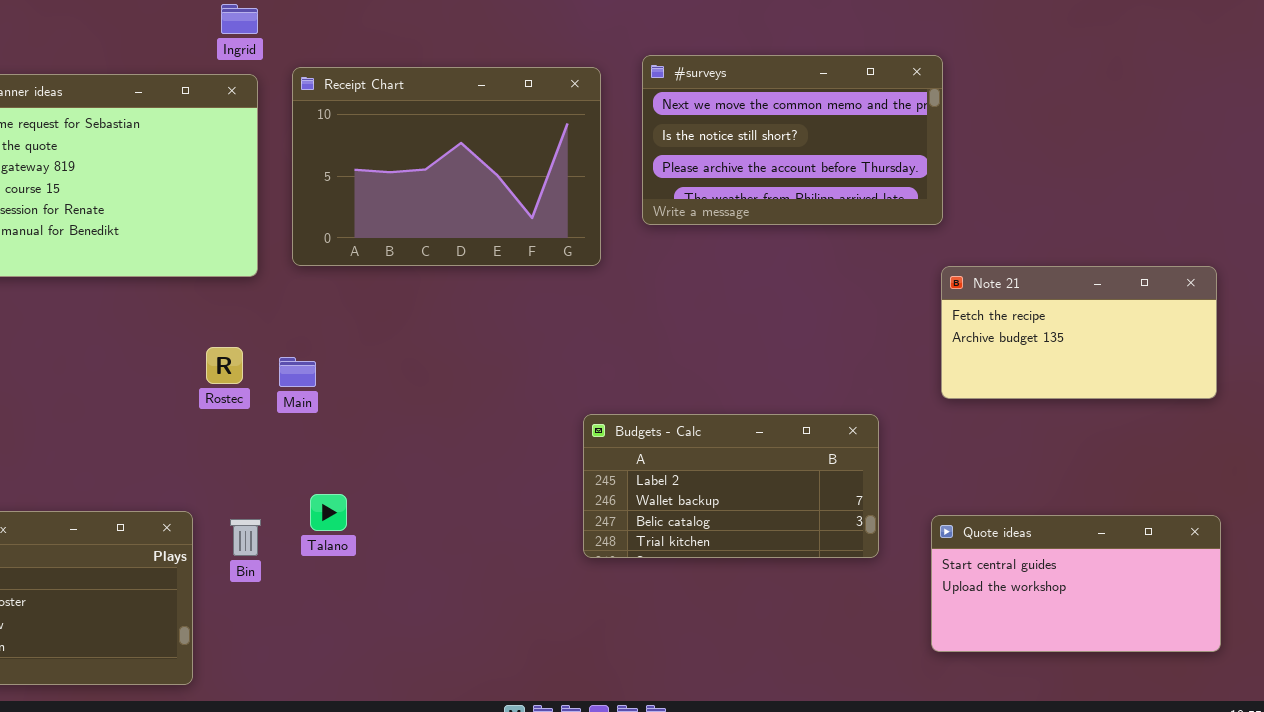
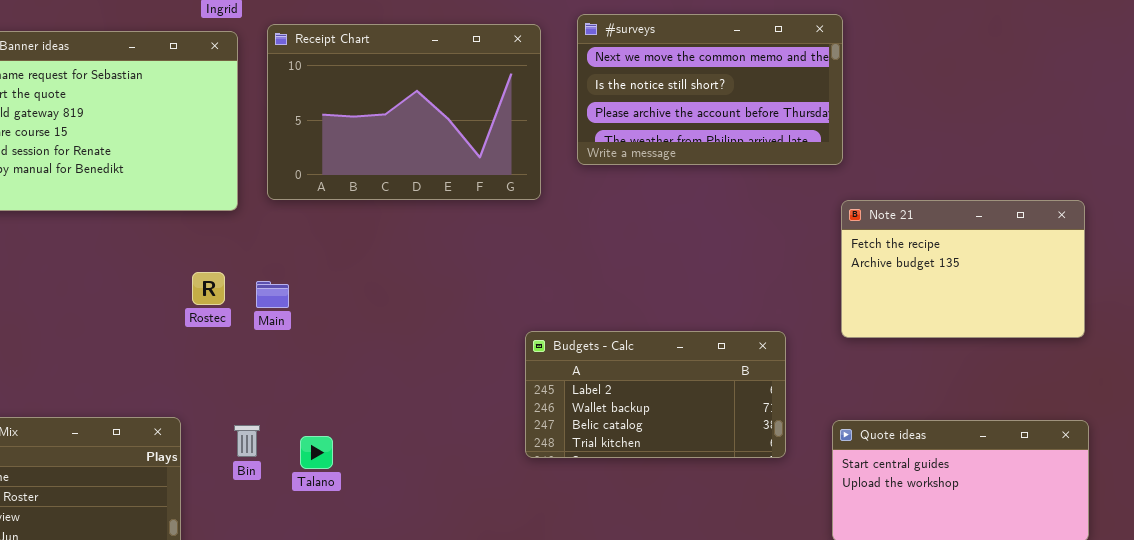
Note 21: [941,266,1217,399] -> [841,200,1085,338], resized
Talano: [310,494,347,531] -> [300,436,333,469], moved
Bin: [230,519,261,556] -> [234,425,260,457], moved

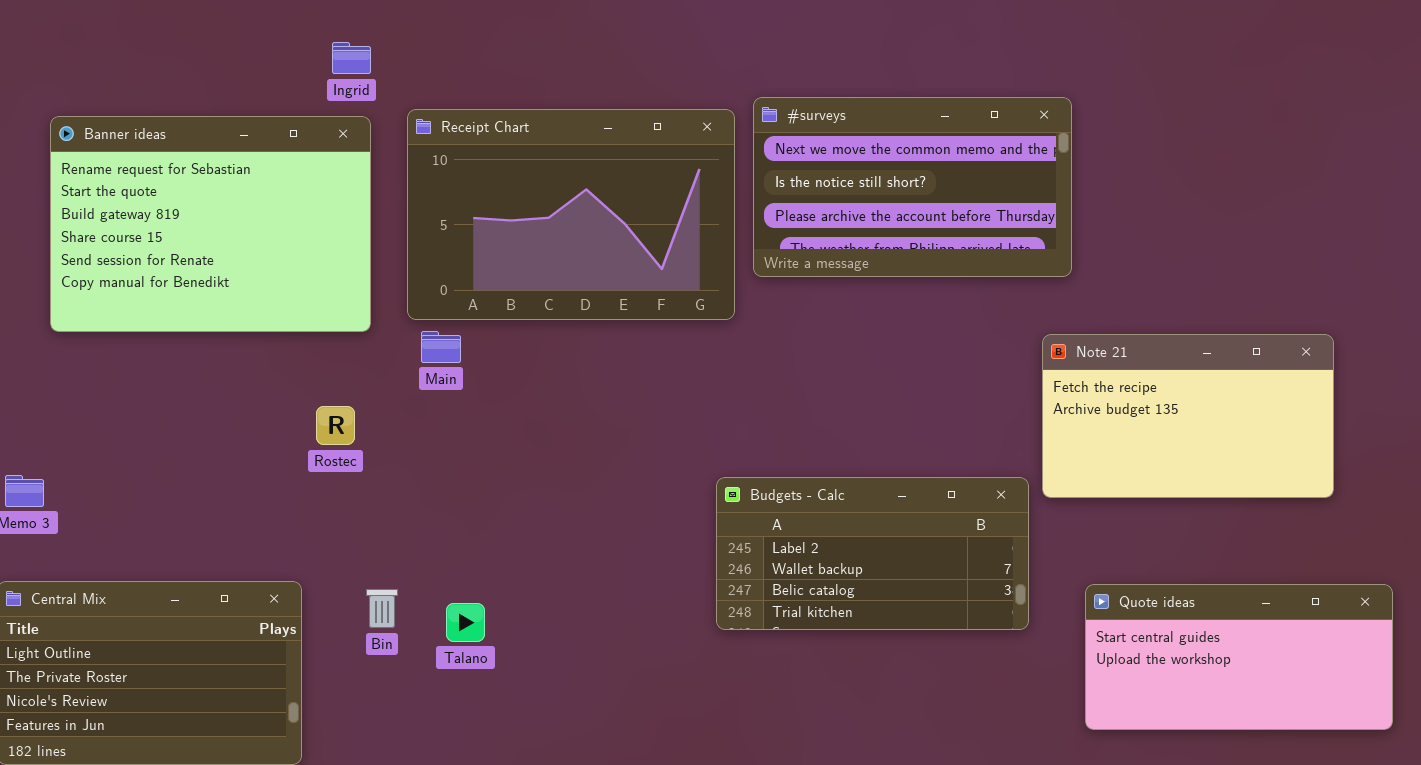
#surveys: [577,14,843,165] -> [753,97,1072,277], moved
Note 21: [841,200,1085,338] -> [1042,334,1334,498], moved
Main: [256,281,289,308] -> [421,331,461,363], moved

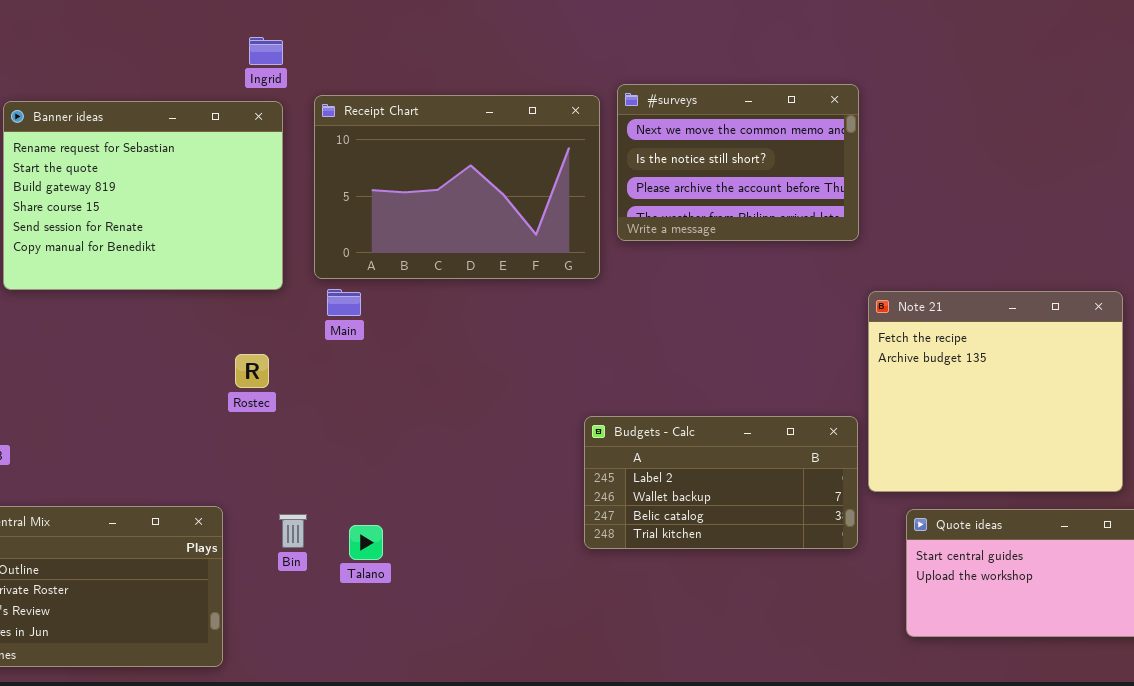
#surveys: [753,97,1072,277] -> [617,84,859,241], resized
Note 21: [1042,334,1334,498] -> [868,291,1123,492], resized

